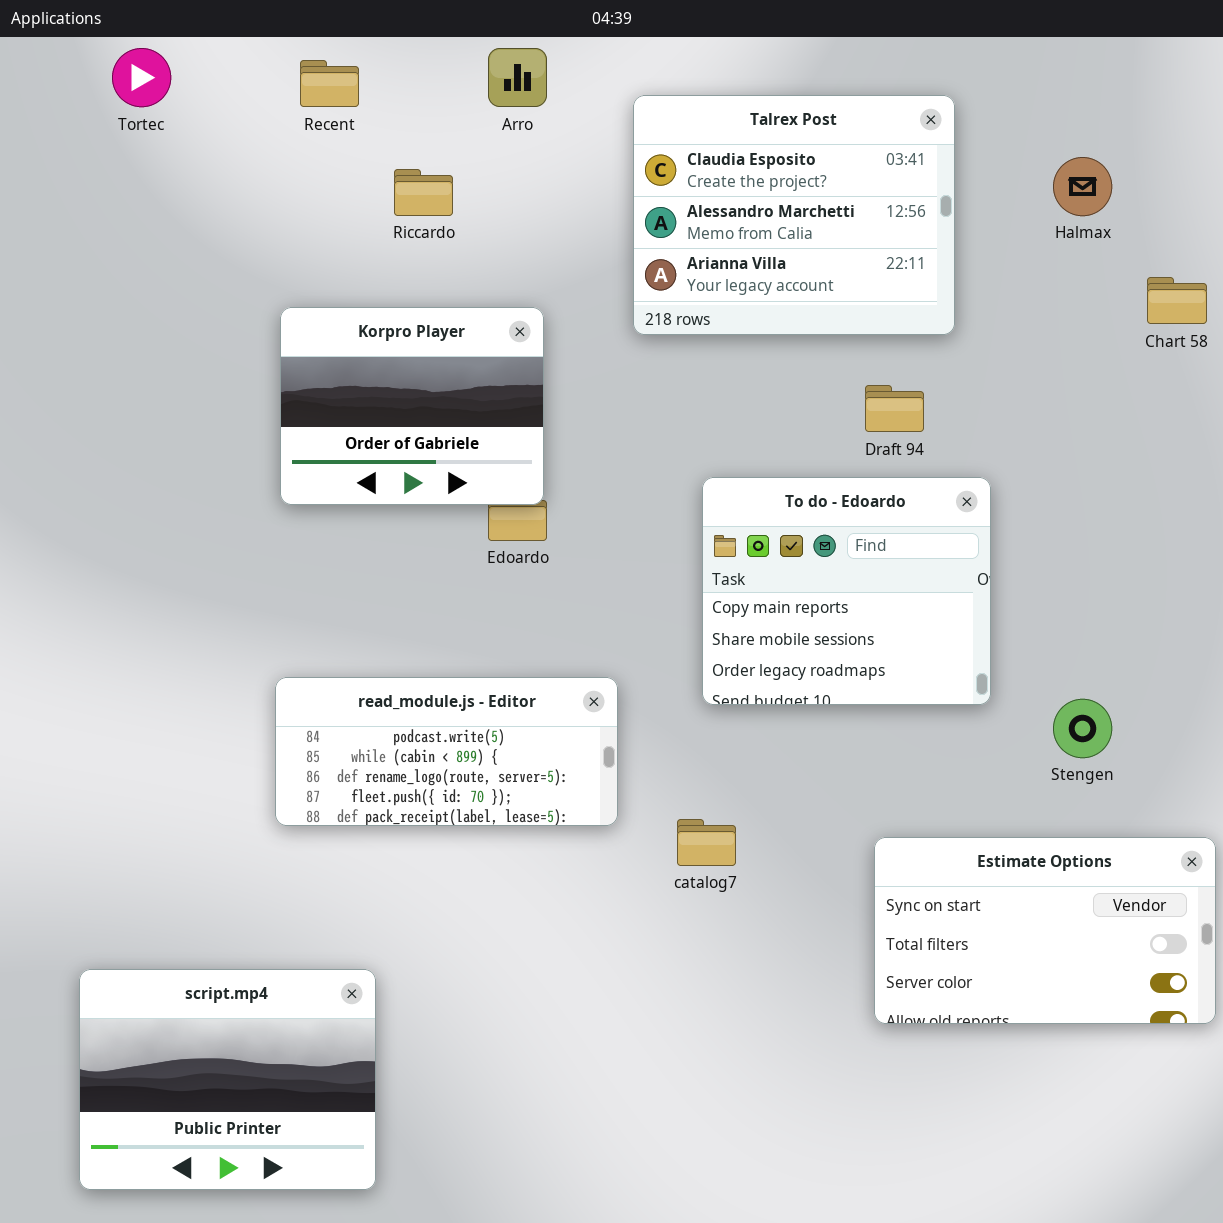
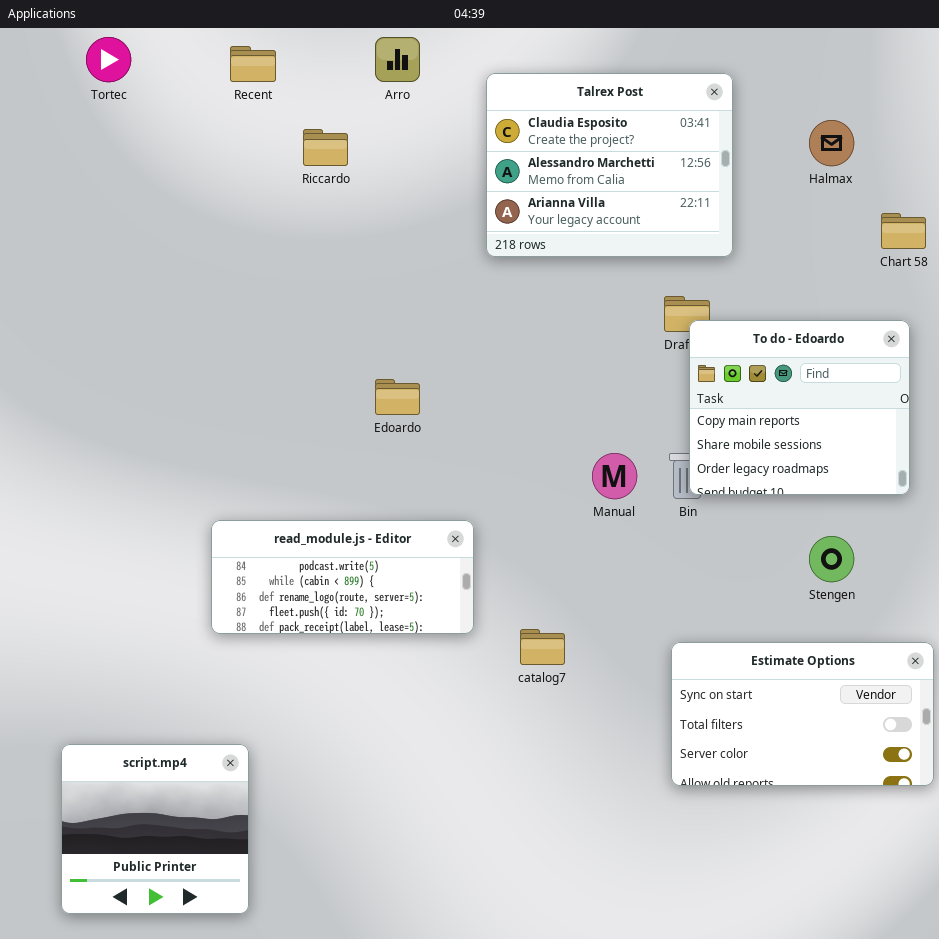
Korpro Player: [280,307,544,505] -> none, closed
To do - Edoardo: [702,477,991,705] -> [689,320,910,495], moved
script.mp4: [79,969,376,1190] -> [61,744,249,914], resized

